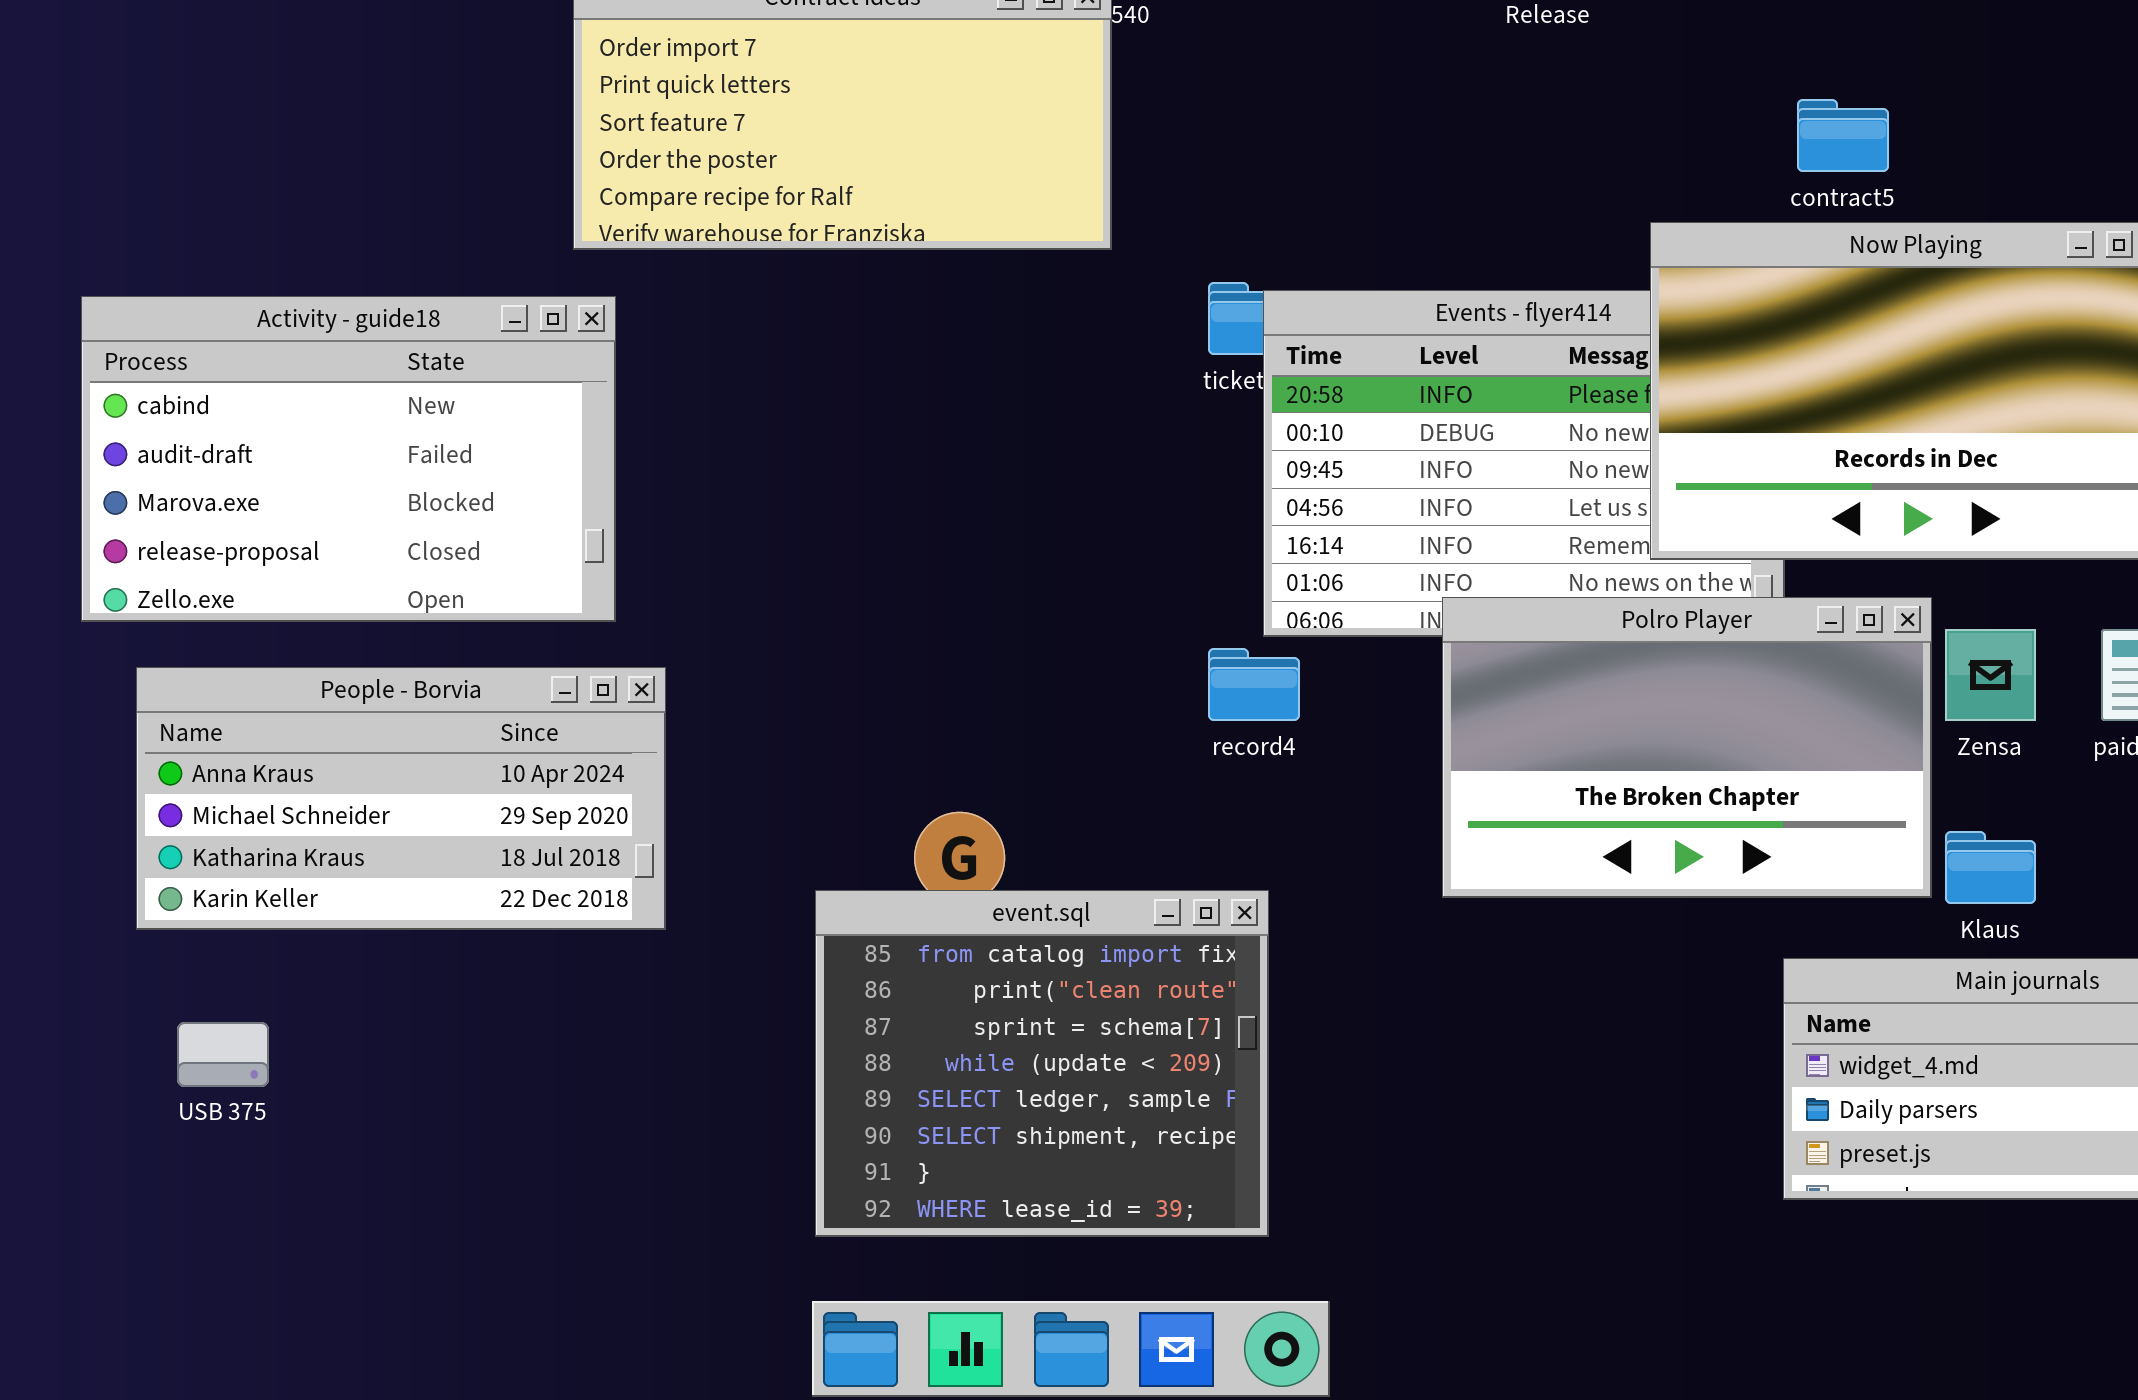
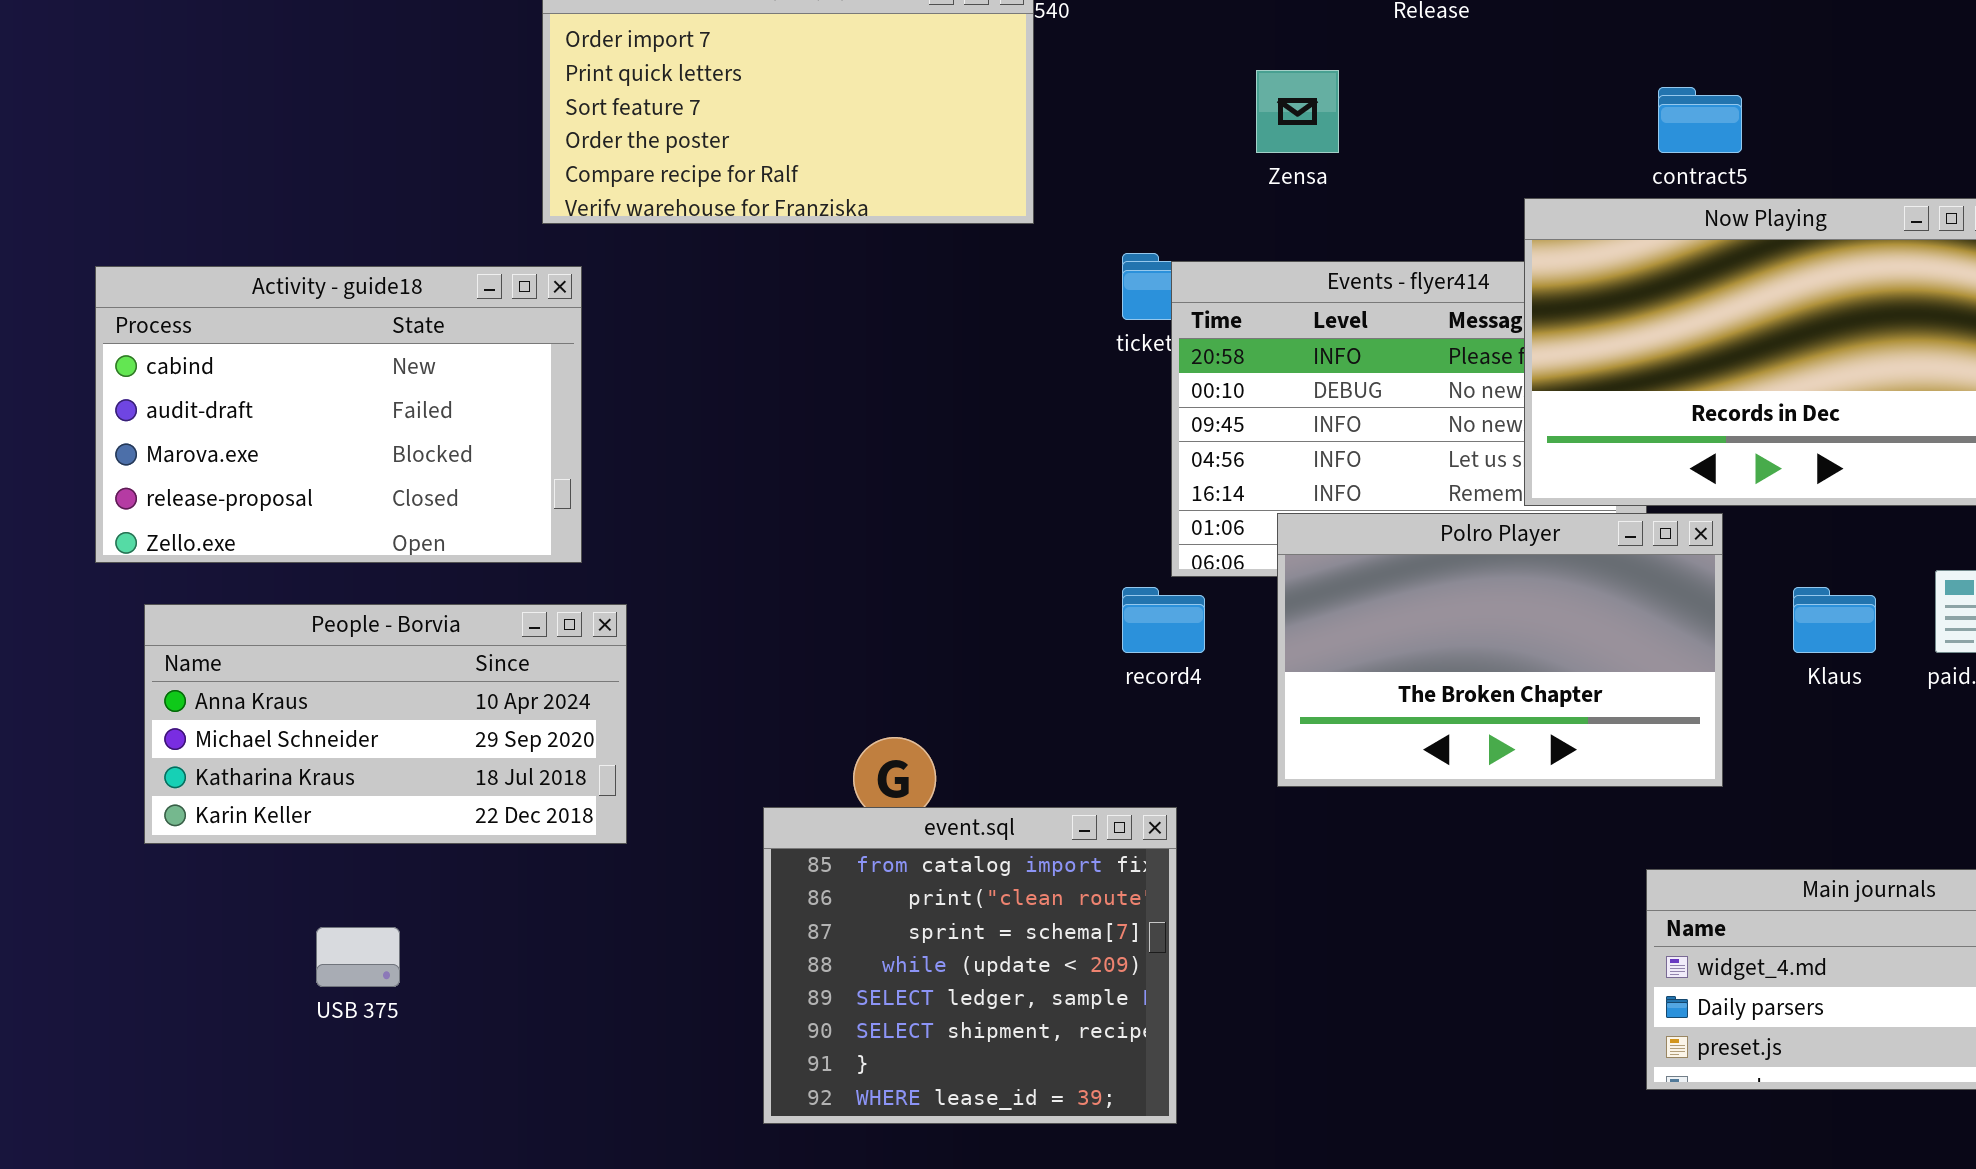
Polro Player: [1442,597,1932,898] -> [1277,513,1723,787], moved
Zensa: [1945,629,2036,721] -> [1256,70,1339,153], moved
Klaus: [1945,831,2036,904] -> [1793,587,1876,653], moved
USB 375: [177,1022,269,1087] -> [316,927,400,987], moved

